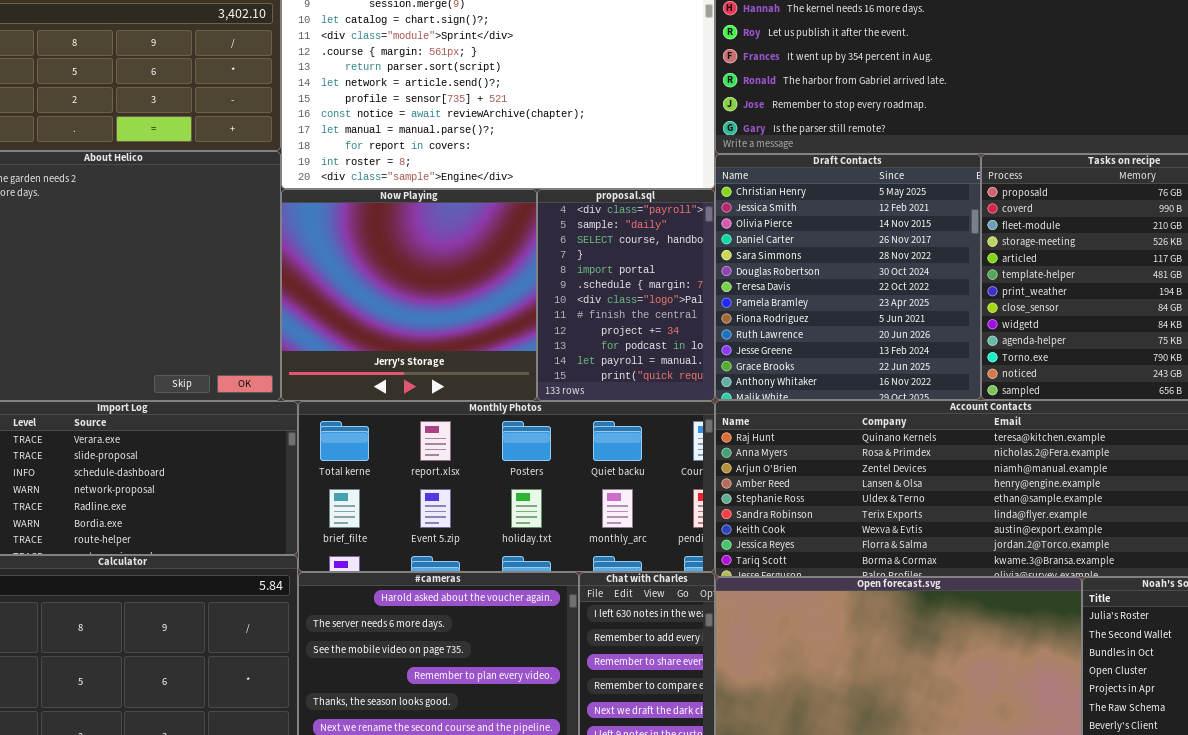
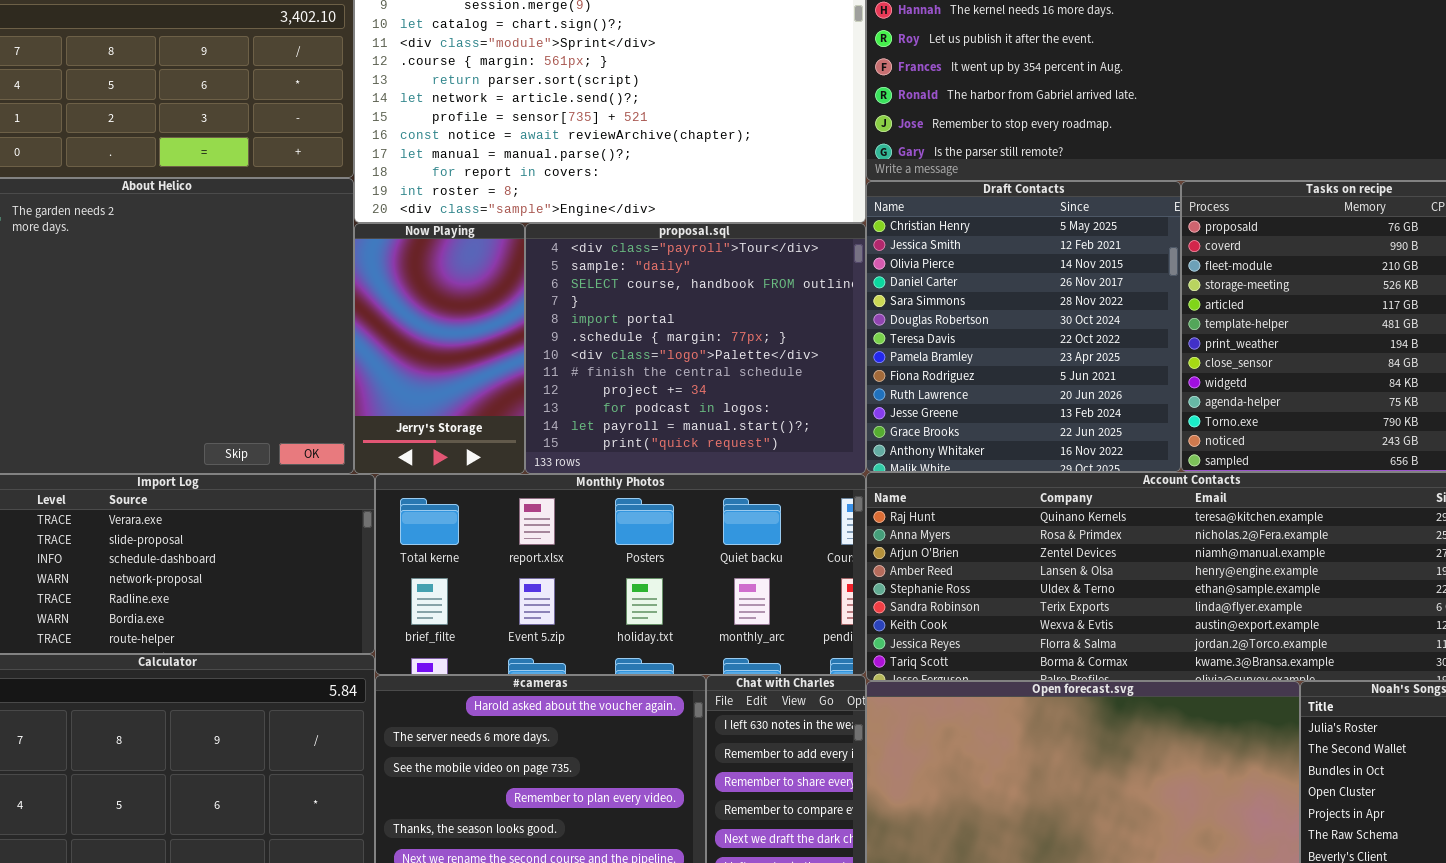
Now Playing: [281,189,537,401] -> [354,223,525,474], resized
proposal.sql: [537,189,715,401] -> [525,223,866,474], resized

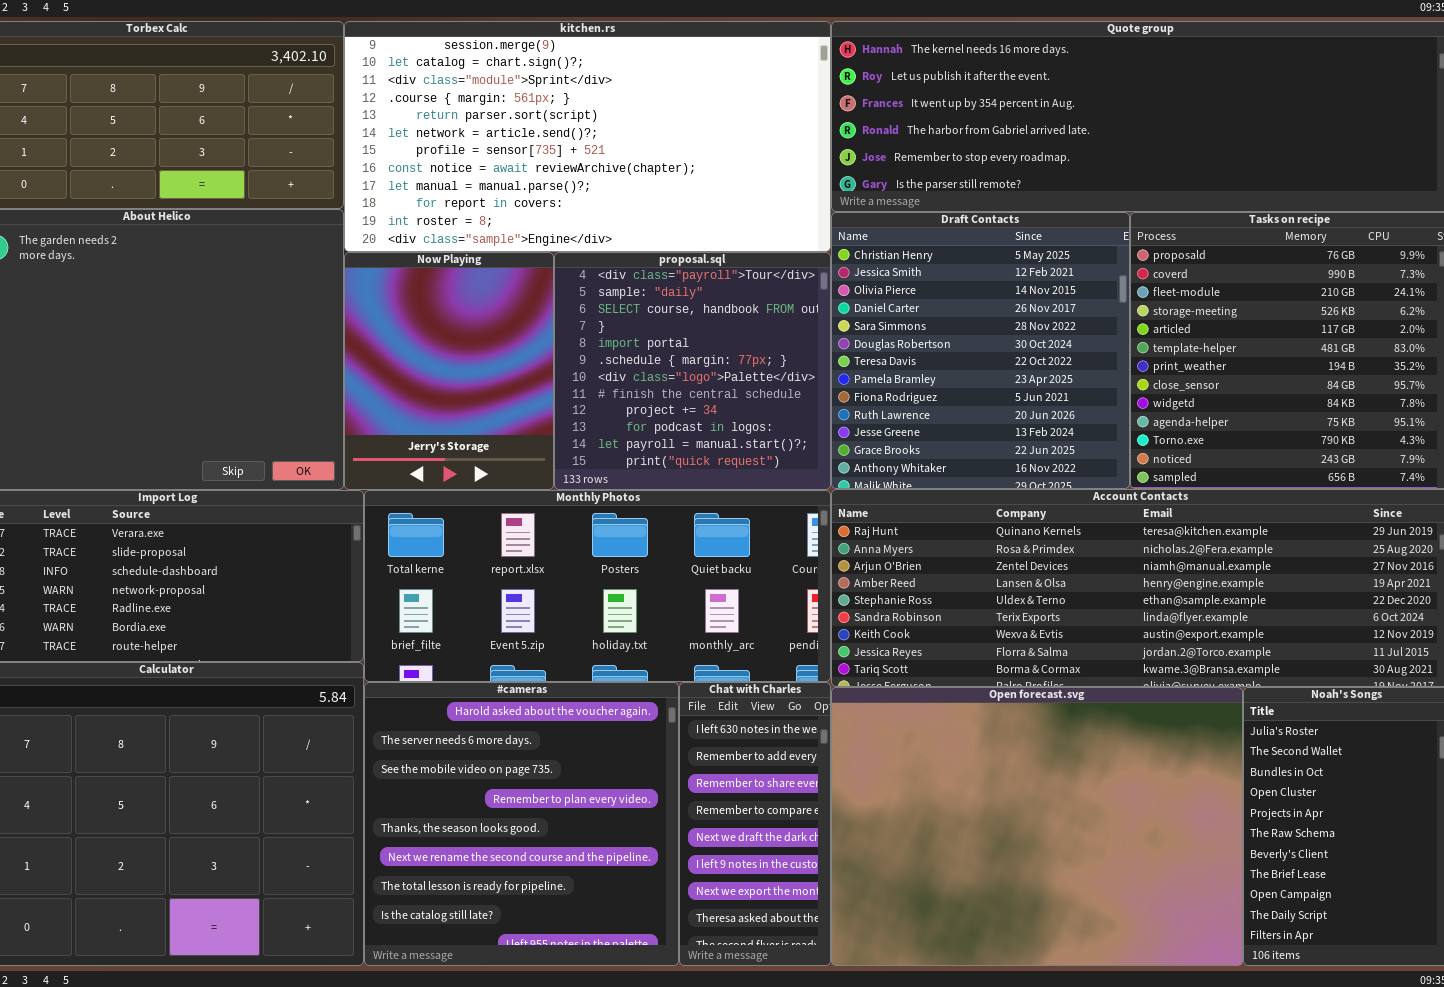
Now Playing: [354,223,525,474] -> [344,252,554,490], resized
proposal.sql: [525,223,866,474] -> [554,252,831,490], resized

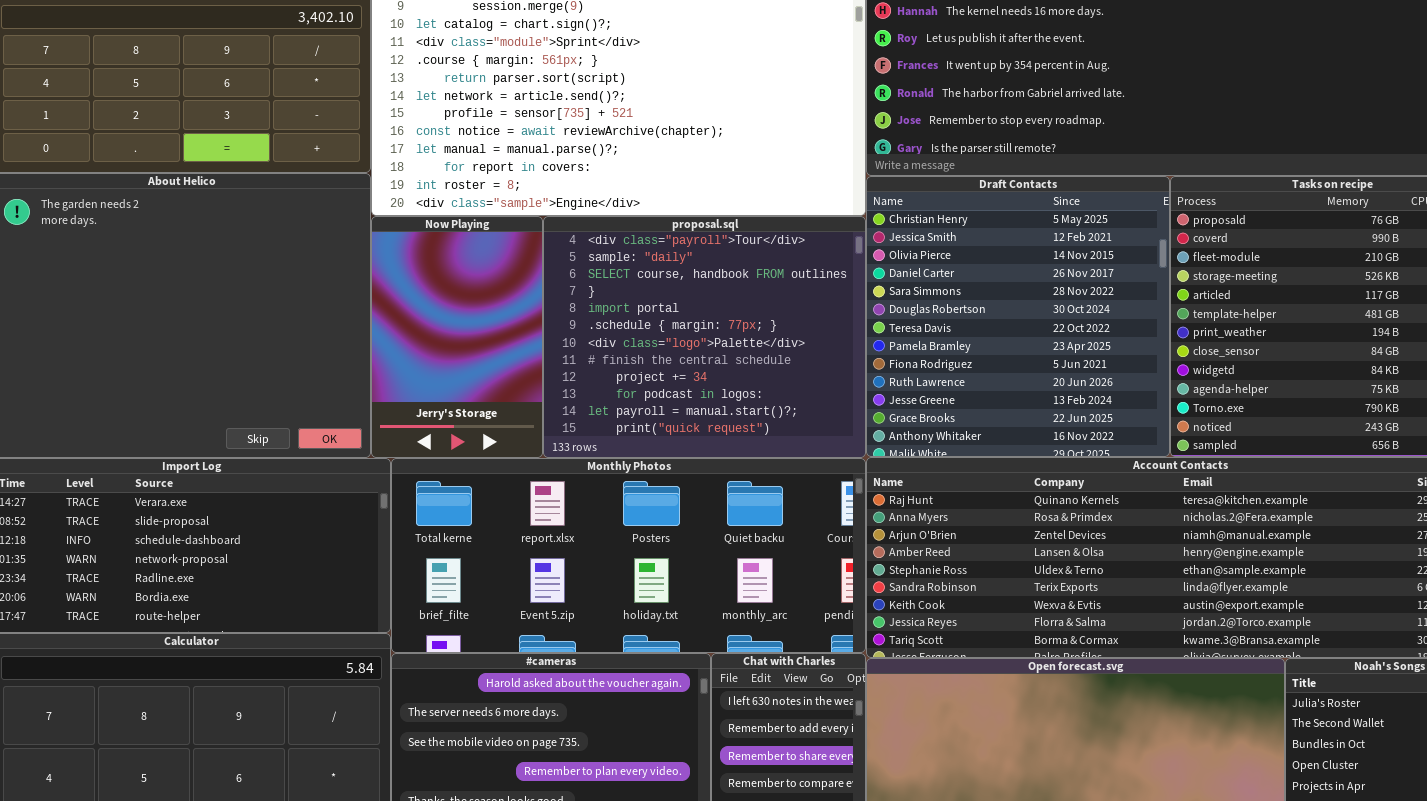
Now Playing: [344,252,554,490] -> [371,216,543,458], resized
proposal.sql: [554,252,831,490] -> [543,216,866,458], resized

